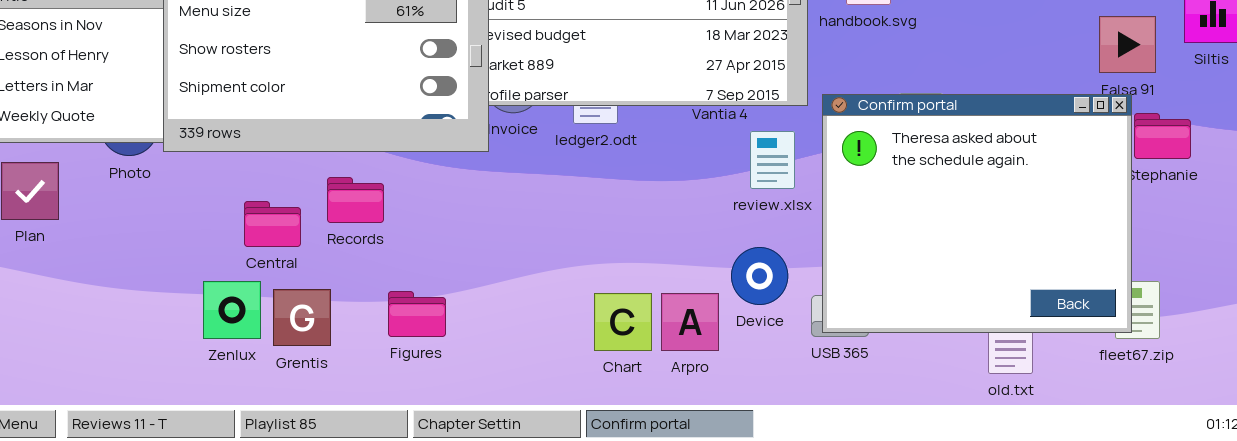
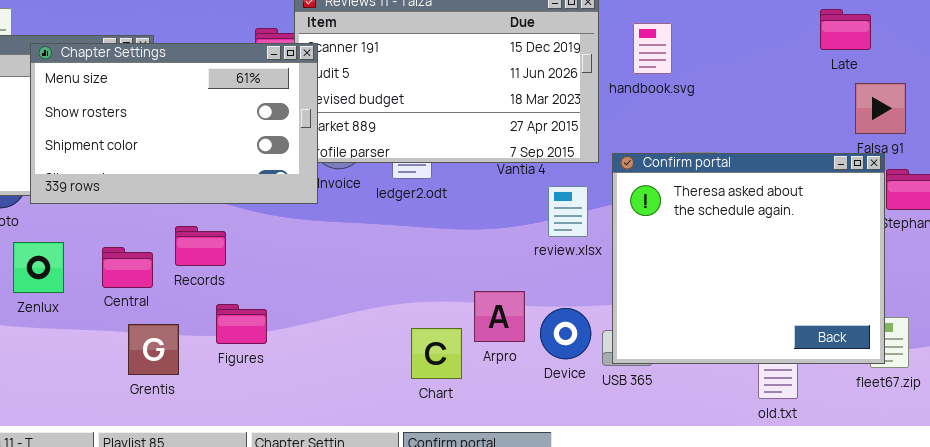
Device: [731,247,788,305] -> [540,308,591,359], moved
Zenlux: [203,281,261,339] -> [13,242,64,293], moved
Figures: [388,291,446,337] -> [216,304,267,344], moved
Arpro: [661,293,719,351] -> [474,291,525,342], moved

